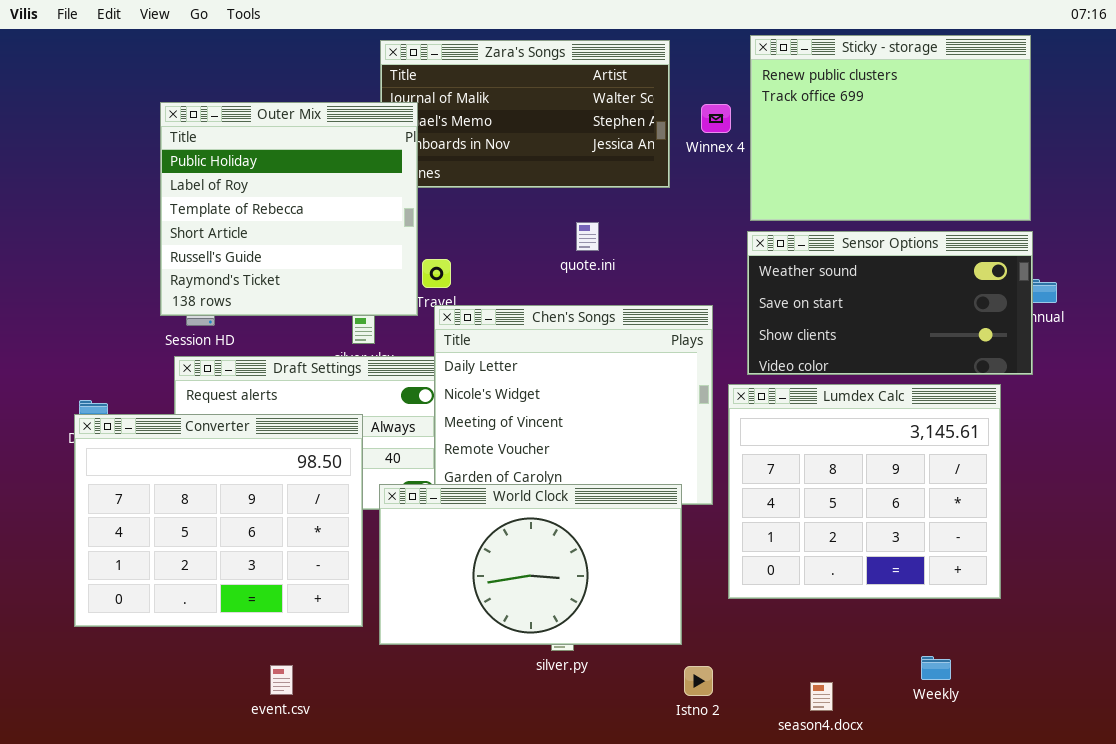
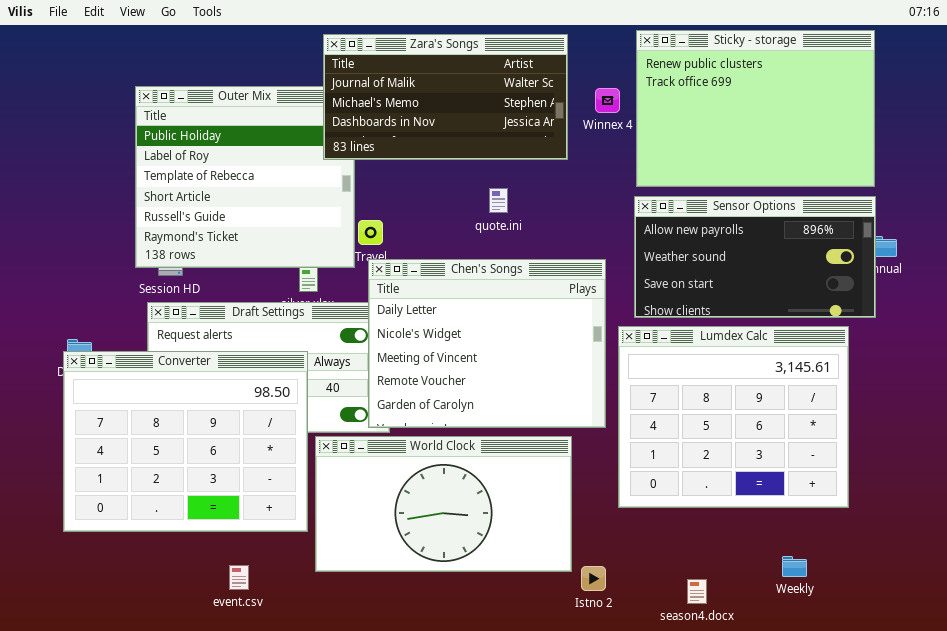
Zara's Songs: [380,40,670,188] -> [323,34,568,160], raised
Sensor Options: [747,231,1033,375] -> [634,196,876,318], scrolled up 1 row
World Clock: [379,484,682,645] -> [315,436,572,572], moved

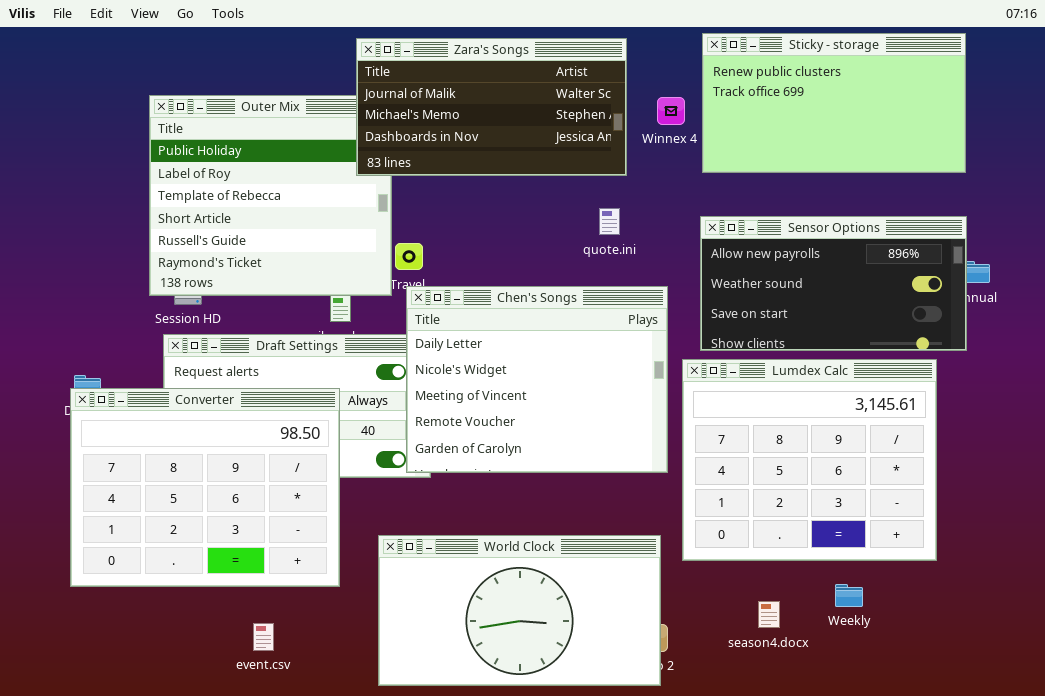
Sticky - storage: [636,30,875,187] -> [702,33,966,173], resized
quote.ini: [489,188,508,213] -> [599,208,620,235], moved
World Clock: [315,436,572,572] -> [378,535,661,686], moved
Weekly: [782,556,807,577] -> [835,584,863,607], moved
season4.docx: [687,579,707,604] -> [758,601,780,628], moved

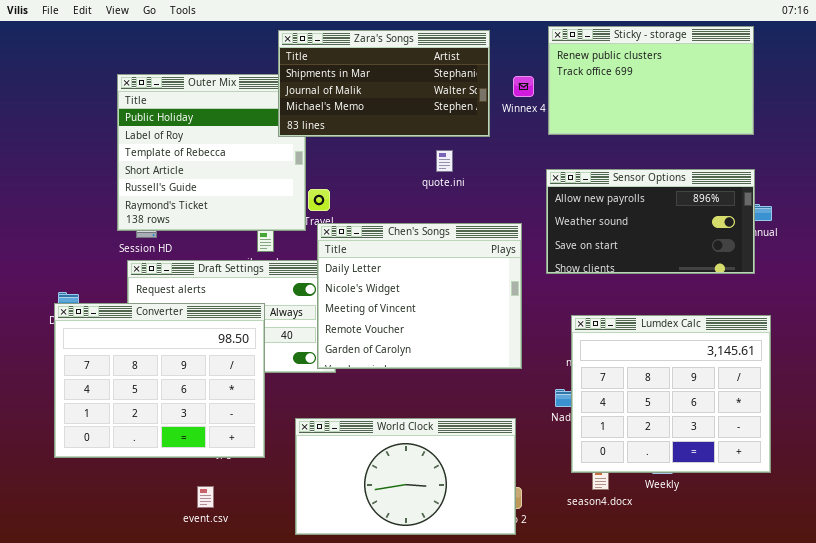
Zara's Songs: [356,38,627,176] -> [278,30,490,137], scrolled up 1 row
quote.ini: [599,208,620,235] -> [436,150,453,172], moved
Lumdex Calc: [682,359,937,561] -> [571,315,771,473], moved

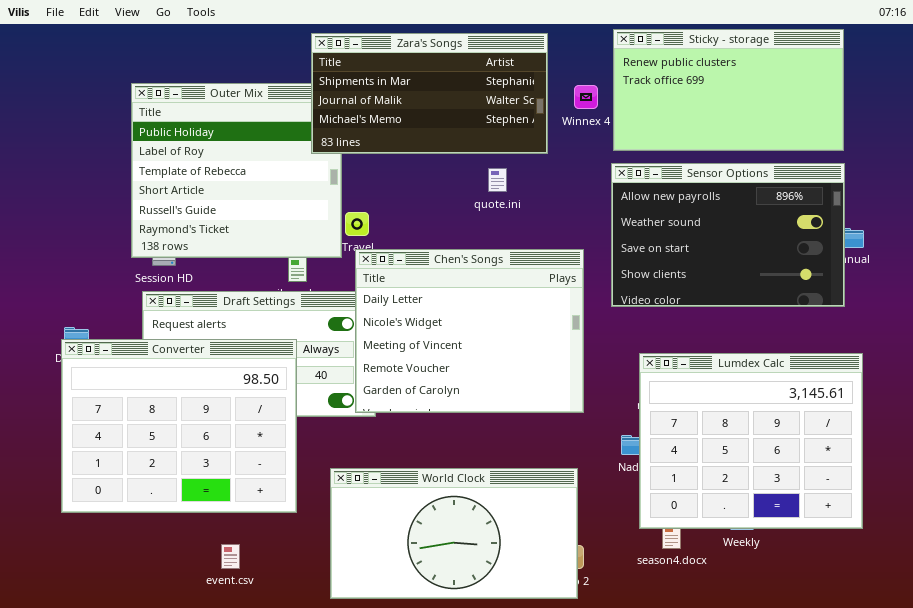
Sensor Options: [546,169,755,274] -> [611,163,845,307], resized

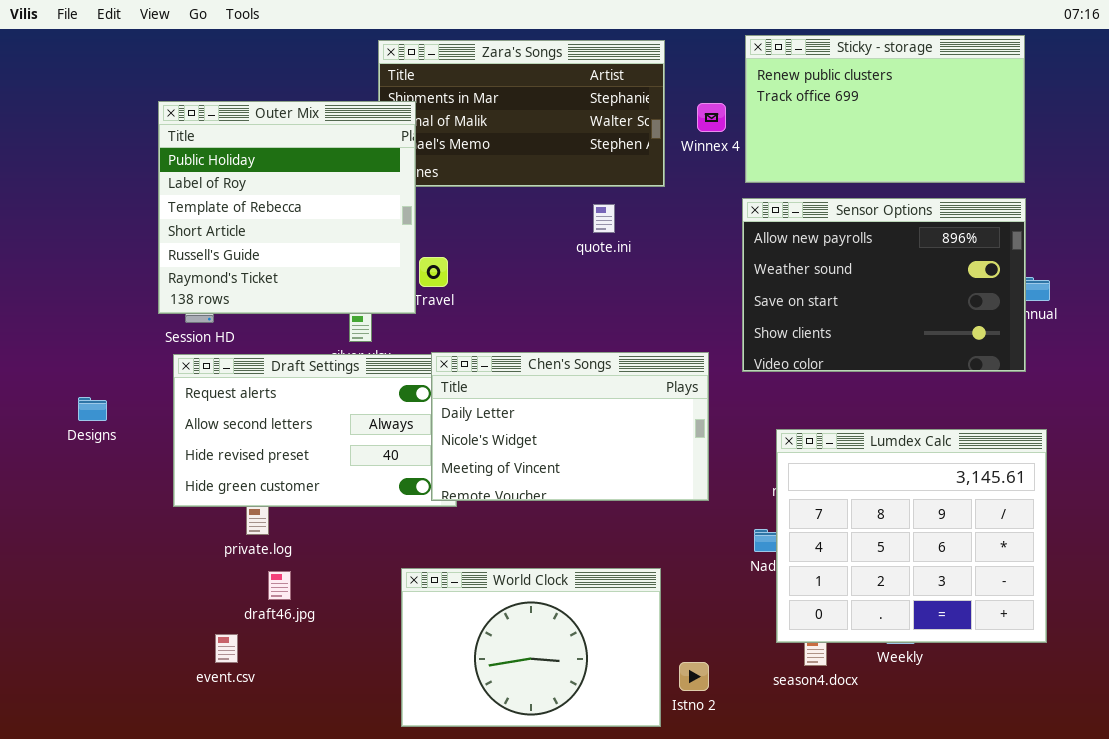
Outer Mix: [131,83,342,258] -> [158,101,416,314], raised
Chen's Songs: [355,249,584,413] -> [431,352,709,501], resized
Converter: [61,339,297,513] -> none, closed
World Clock: [330,468,578,599] -> [401,568,661,727], resized
event.csv: [221,544,240,569] -> [215,634,238,663], moved

